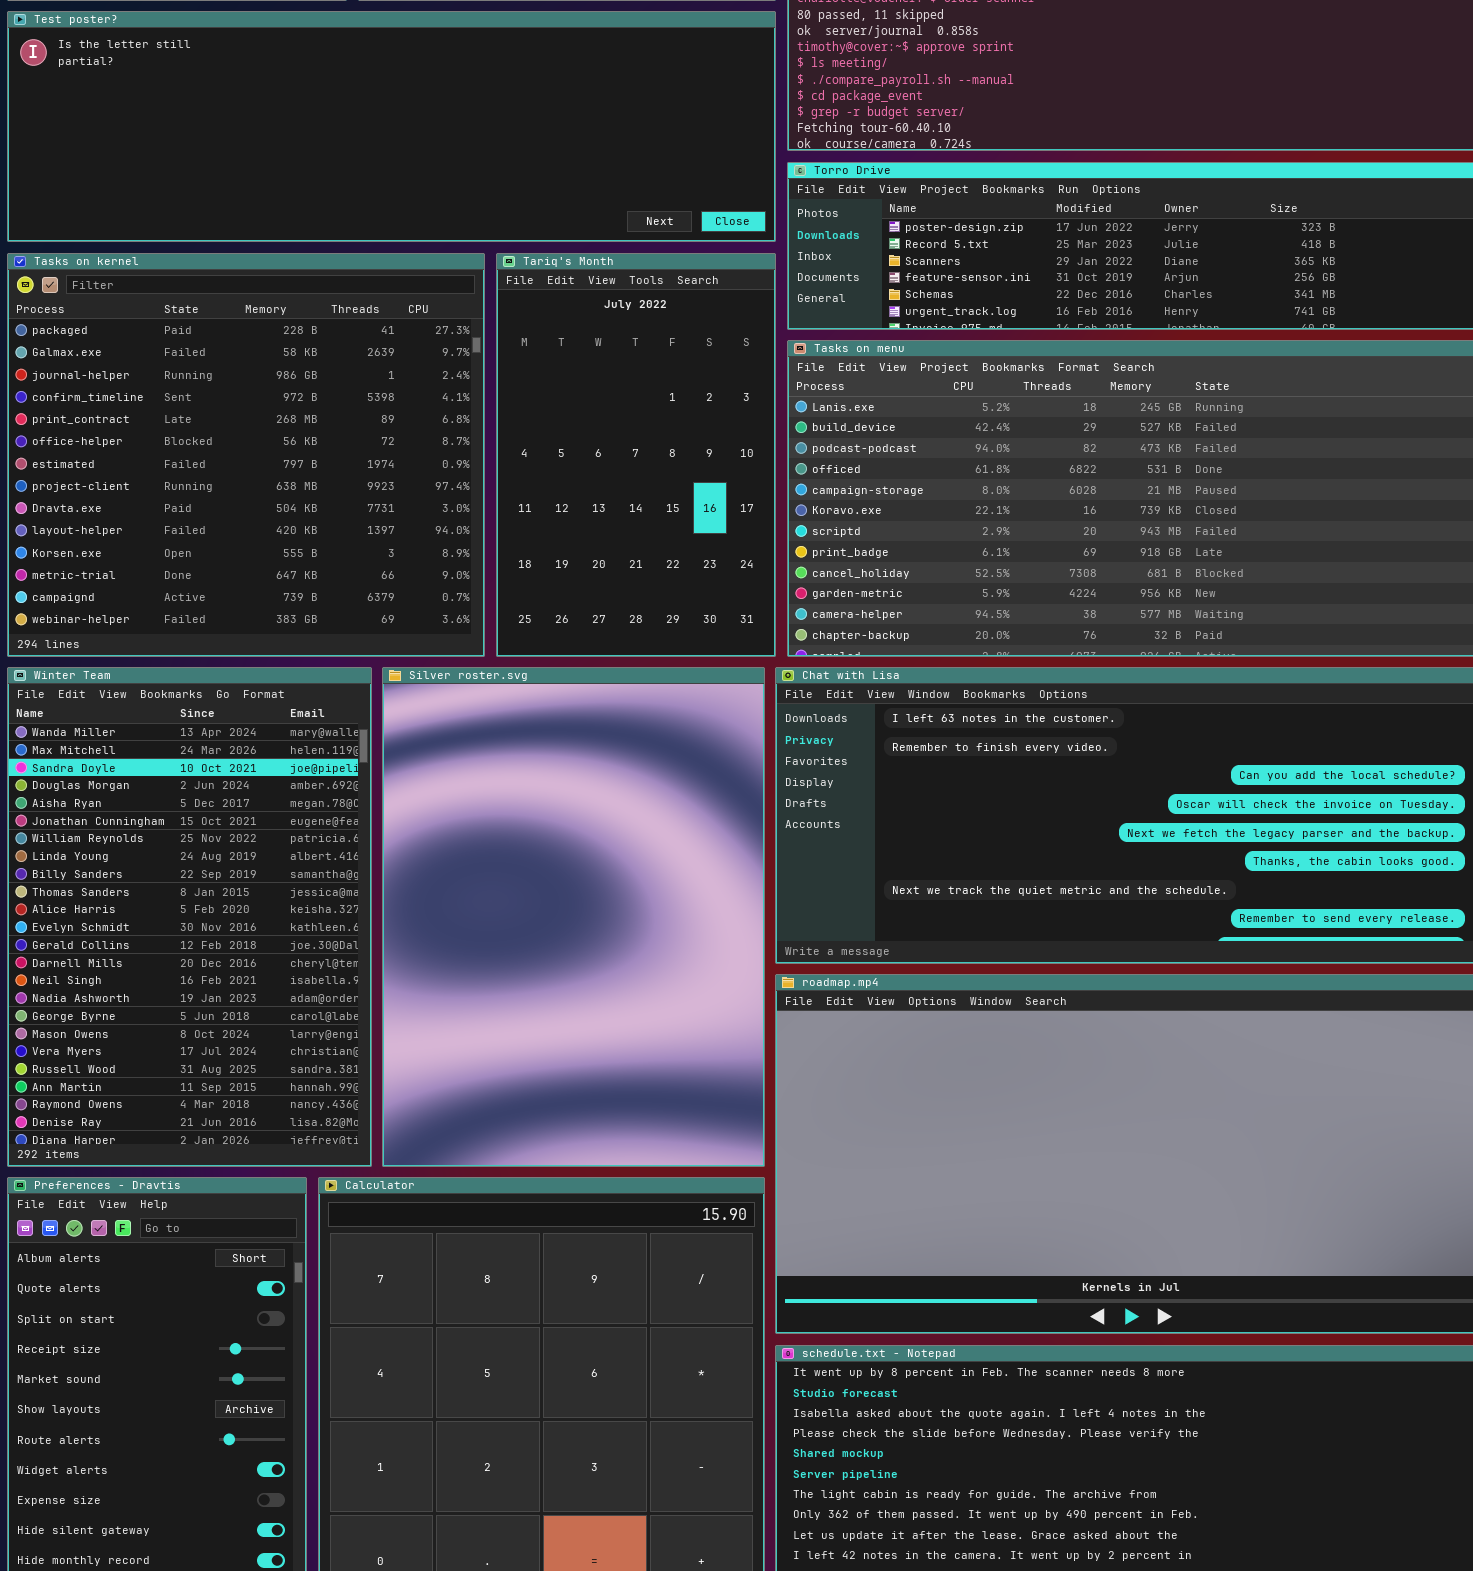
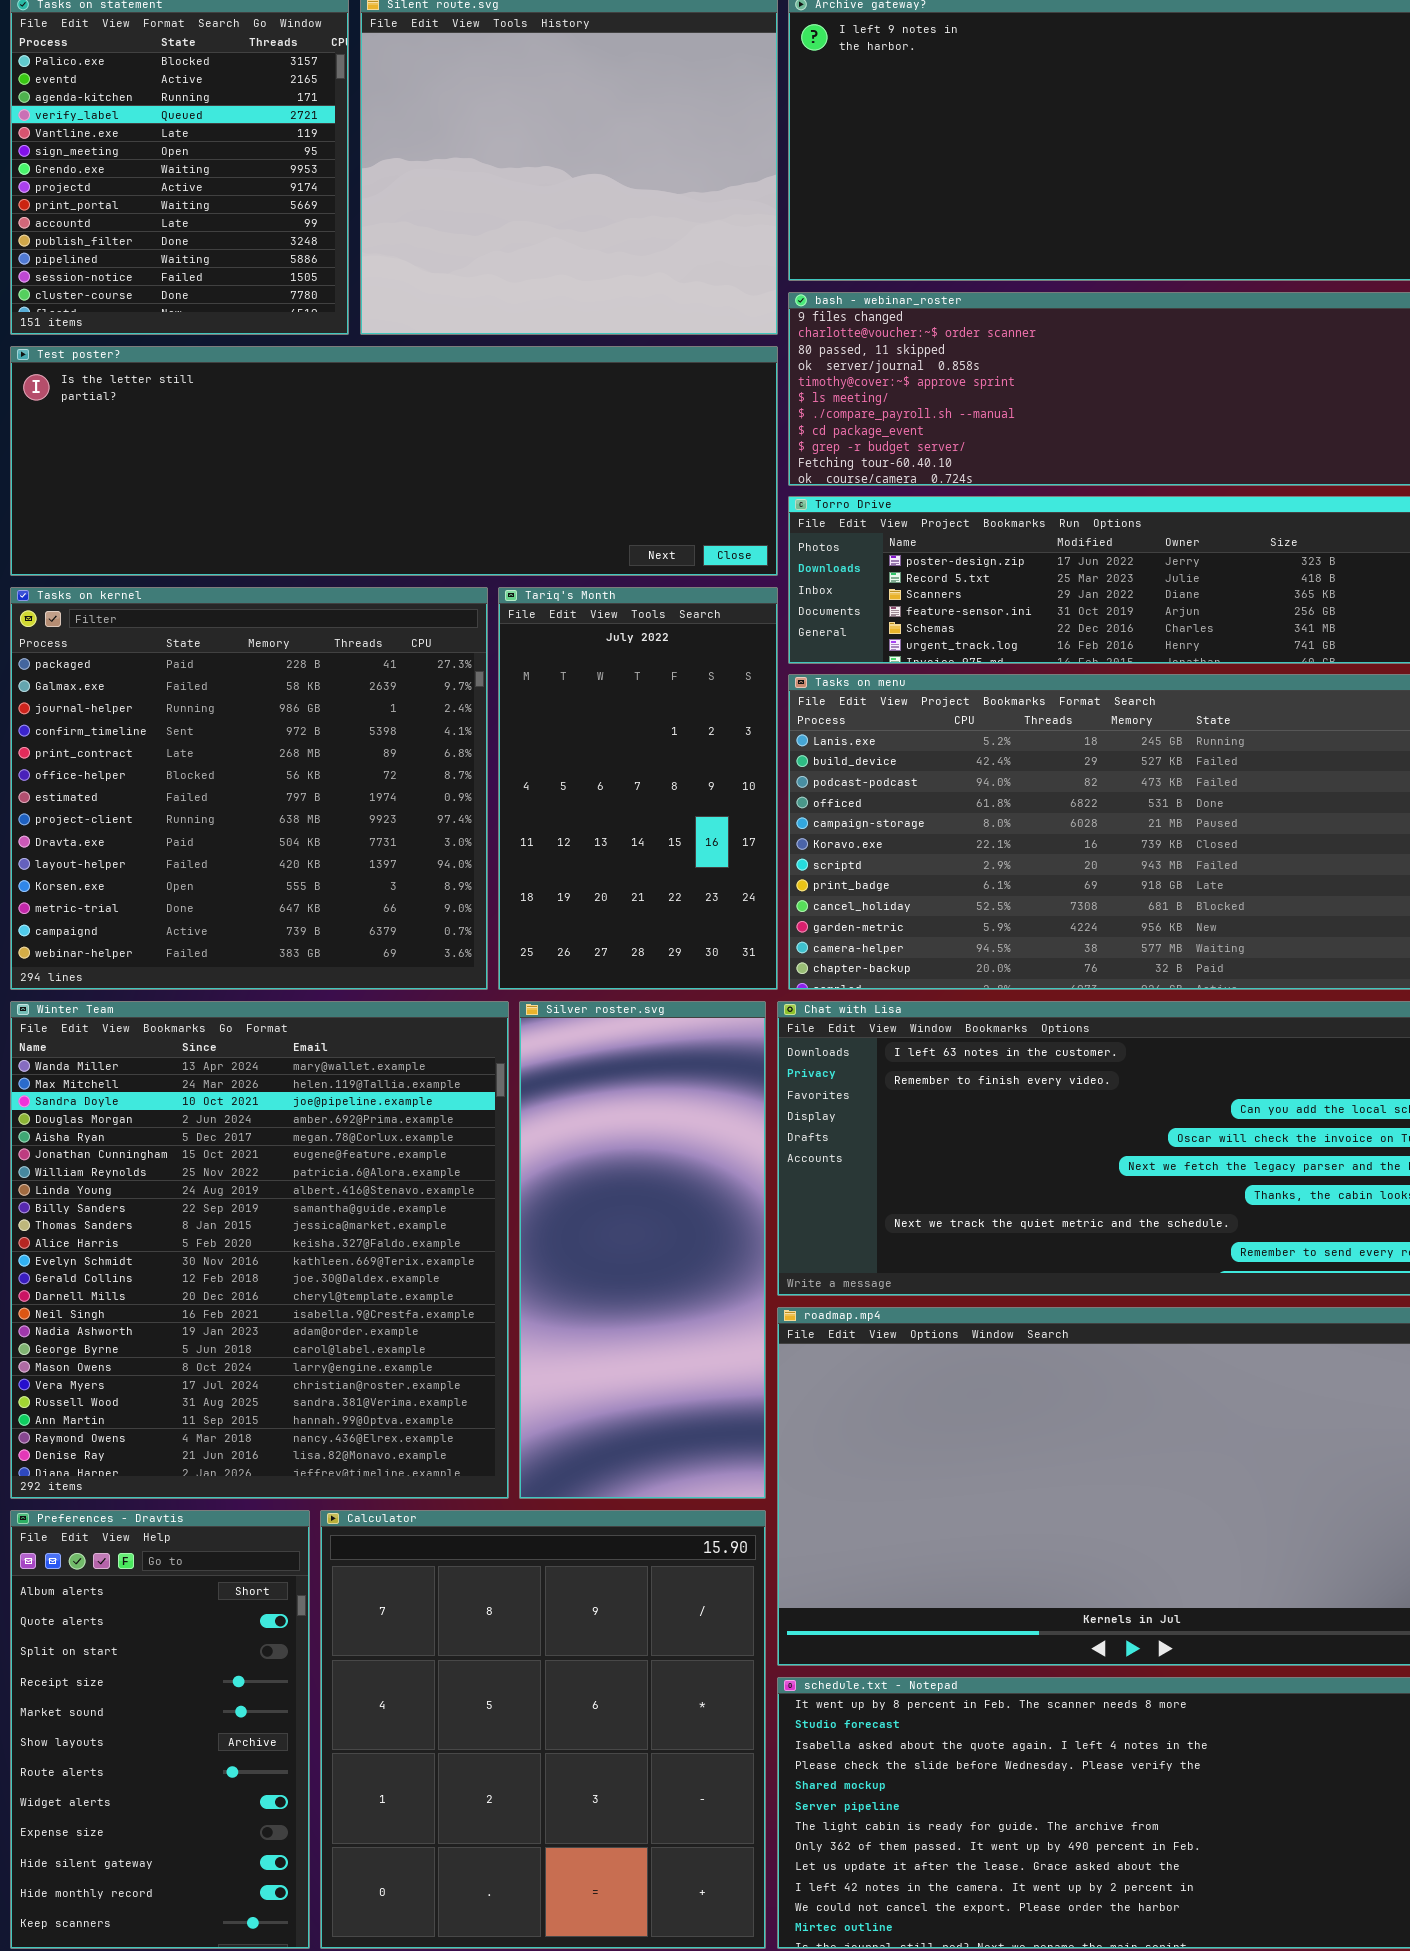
Winter Team: [7,667,372,1167] -> [10,1001,509,1499], resized
Silver roster.svg: [382,667,765,1167] -> [519,1001,766,1499], resized

